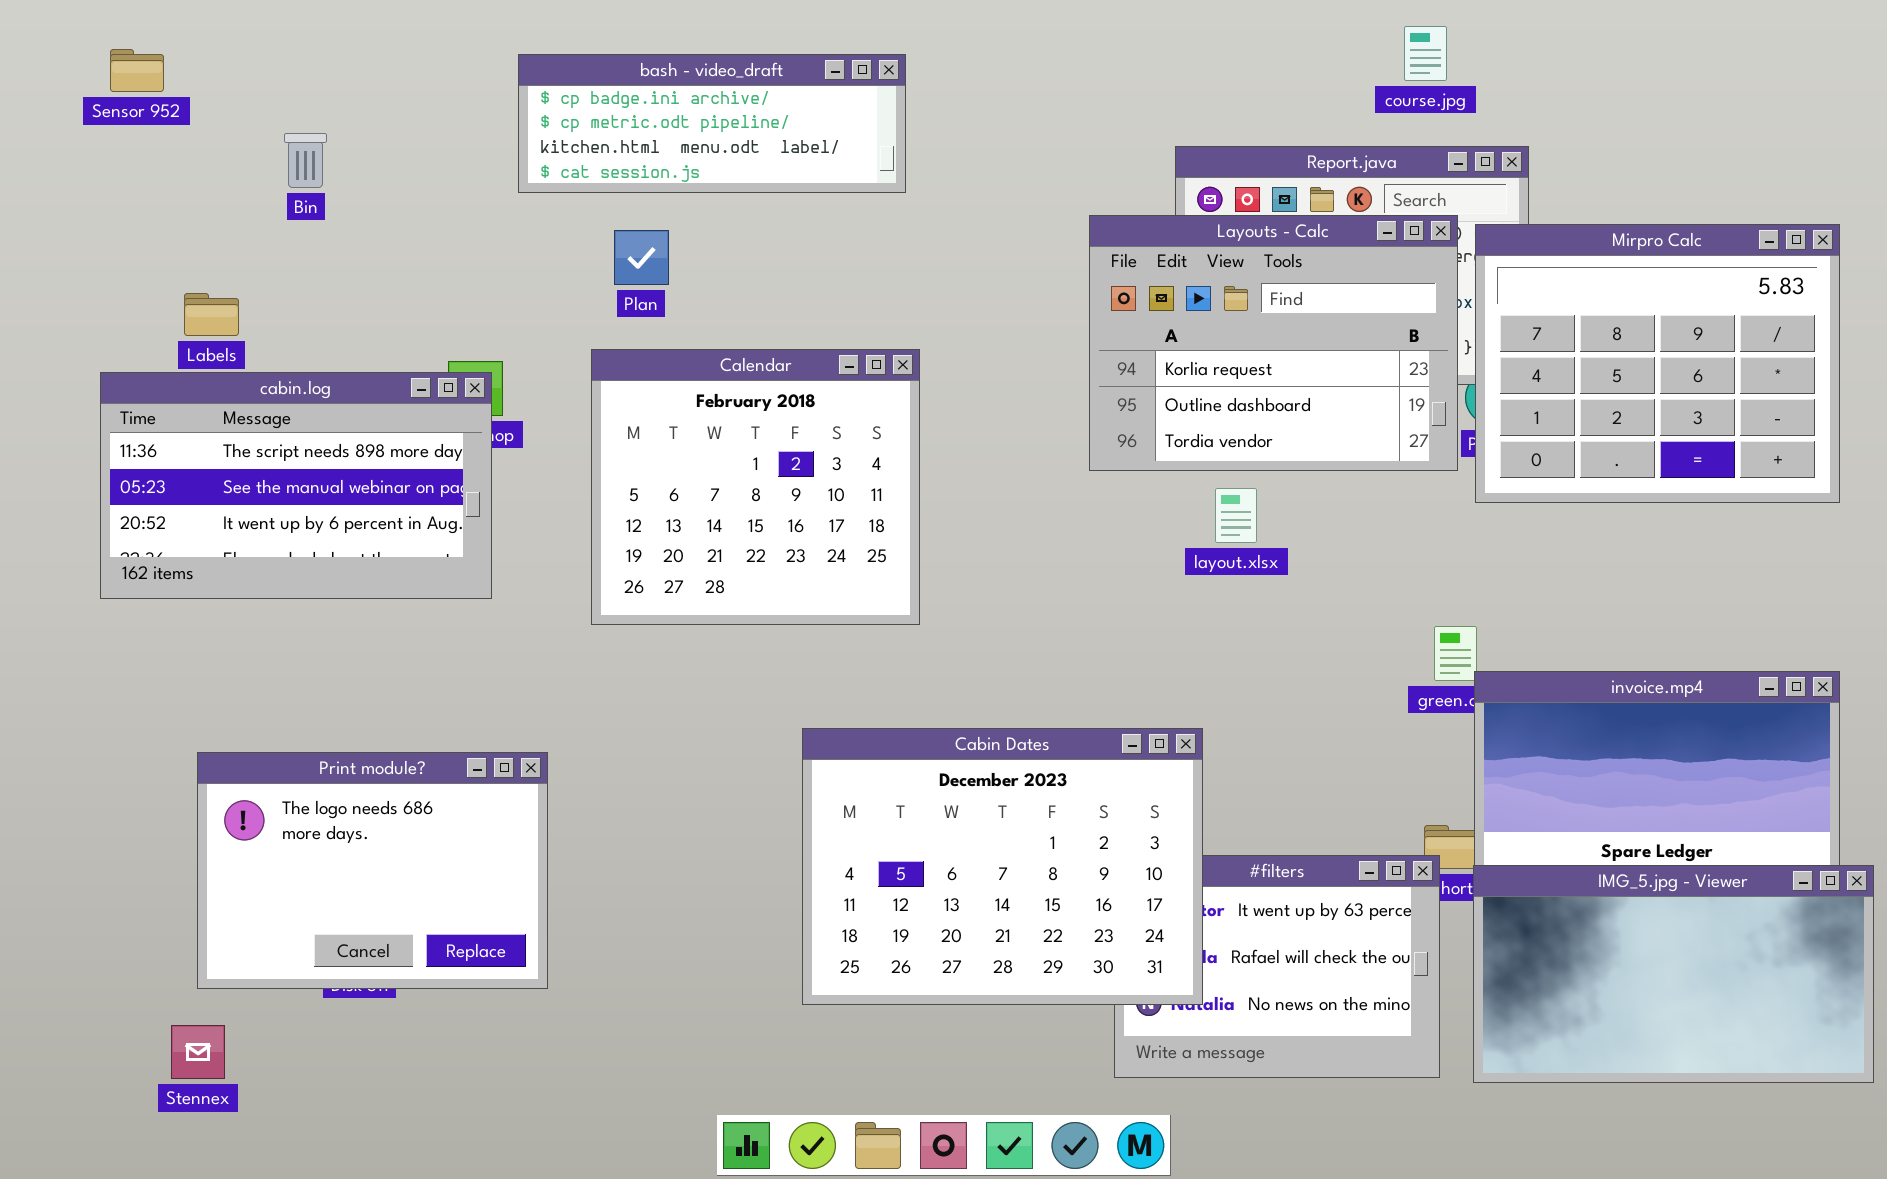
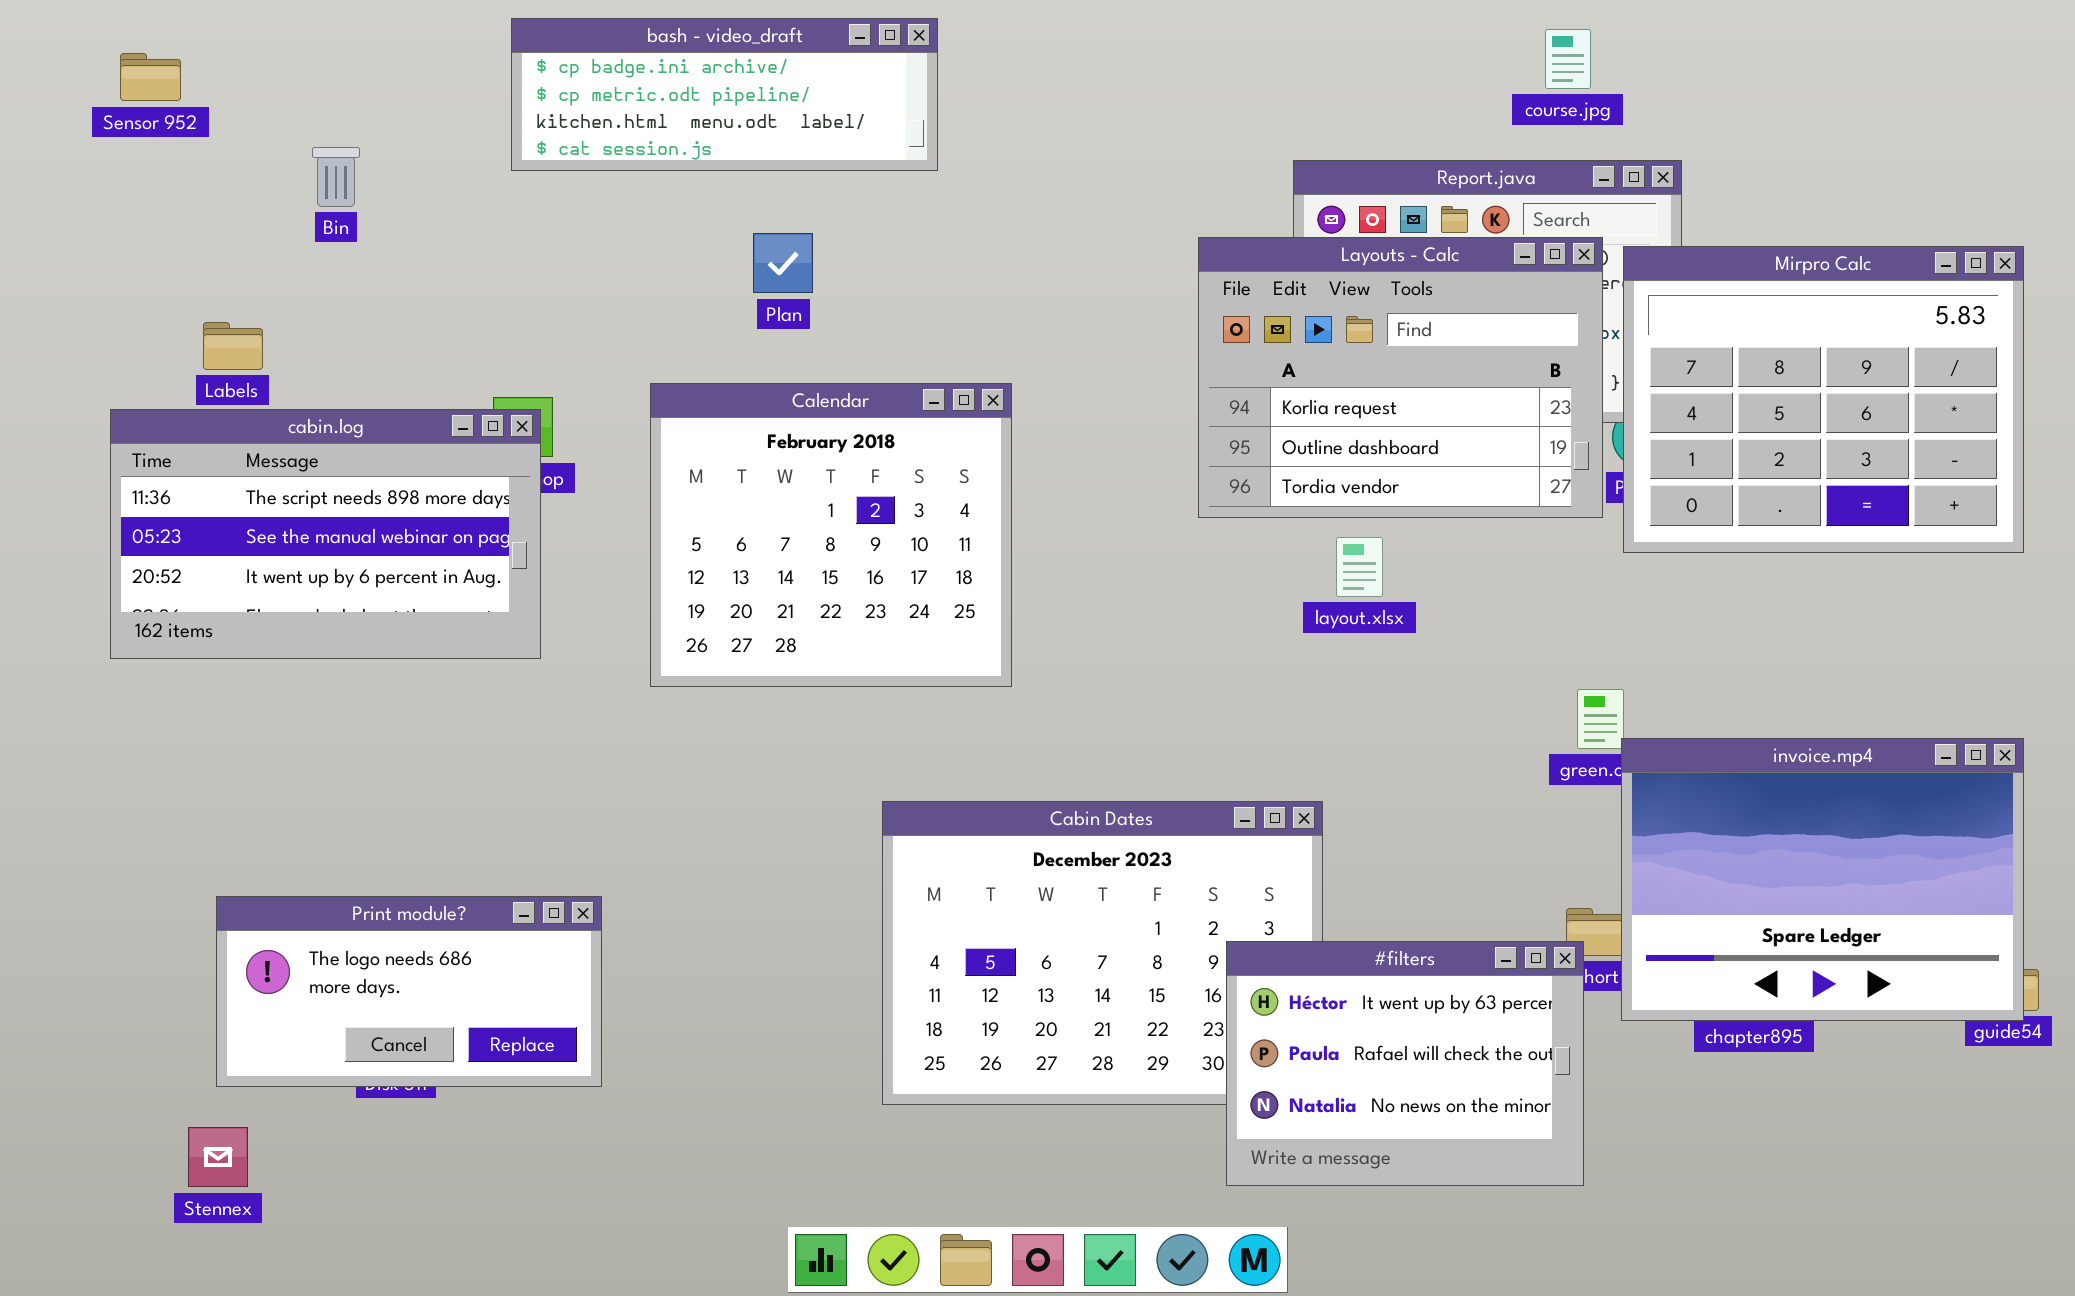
bash - video_draft: [518,54,906,193] -> [511,18,938,171], moved
Plan: [614,230,669,285] -> [753,233,813,293], moved
Print module?: [197,752,548,989] -> [216,896,602,1087], resized
#filters: [1114,855,1440,1078] -> [1226,941,1584,1186], raised
IMG_5.jpg - Viewer: [1473,865,1874,1083] -> none, closed

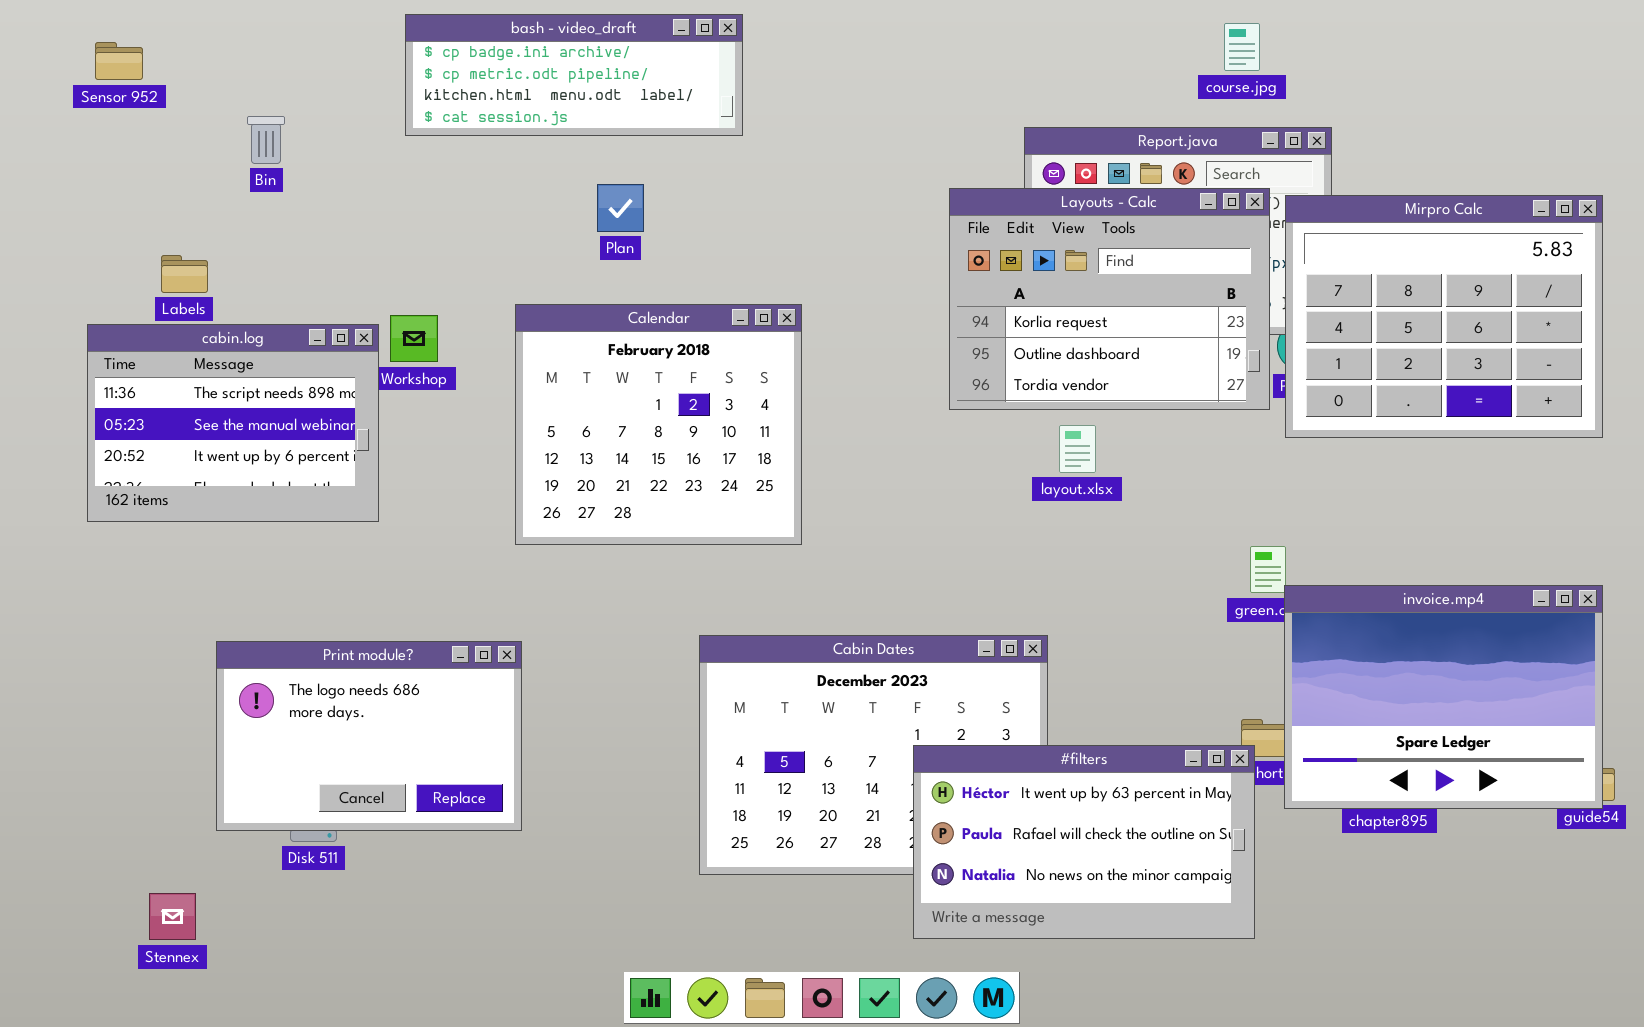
cabin.log: [110,409,541,659] -> [87,324,379,522], resized
Print module?: [216,896,602,1087] -> [216,641,522,831], moved, resized
#filters: [1226,941,1584,1186] -> [913,745,1255,939], resized

